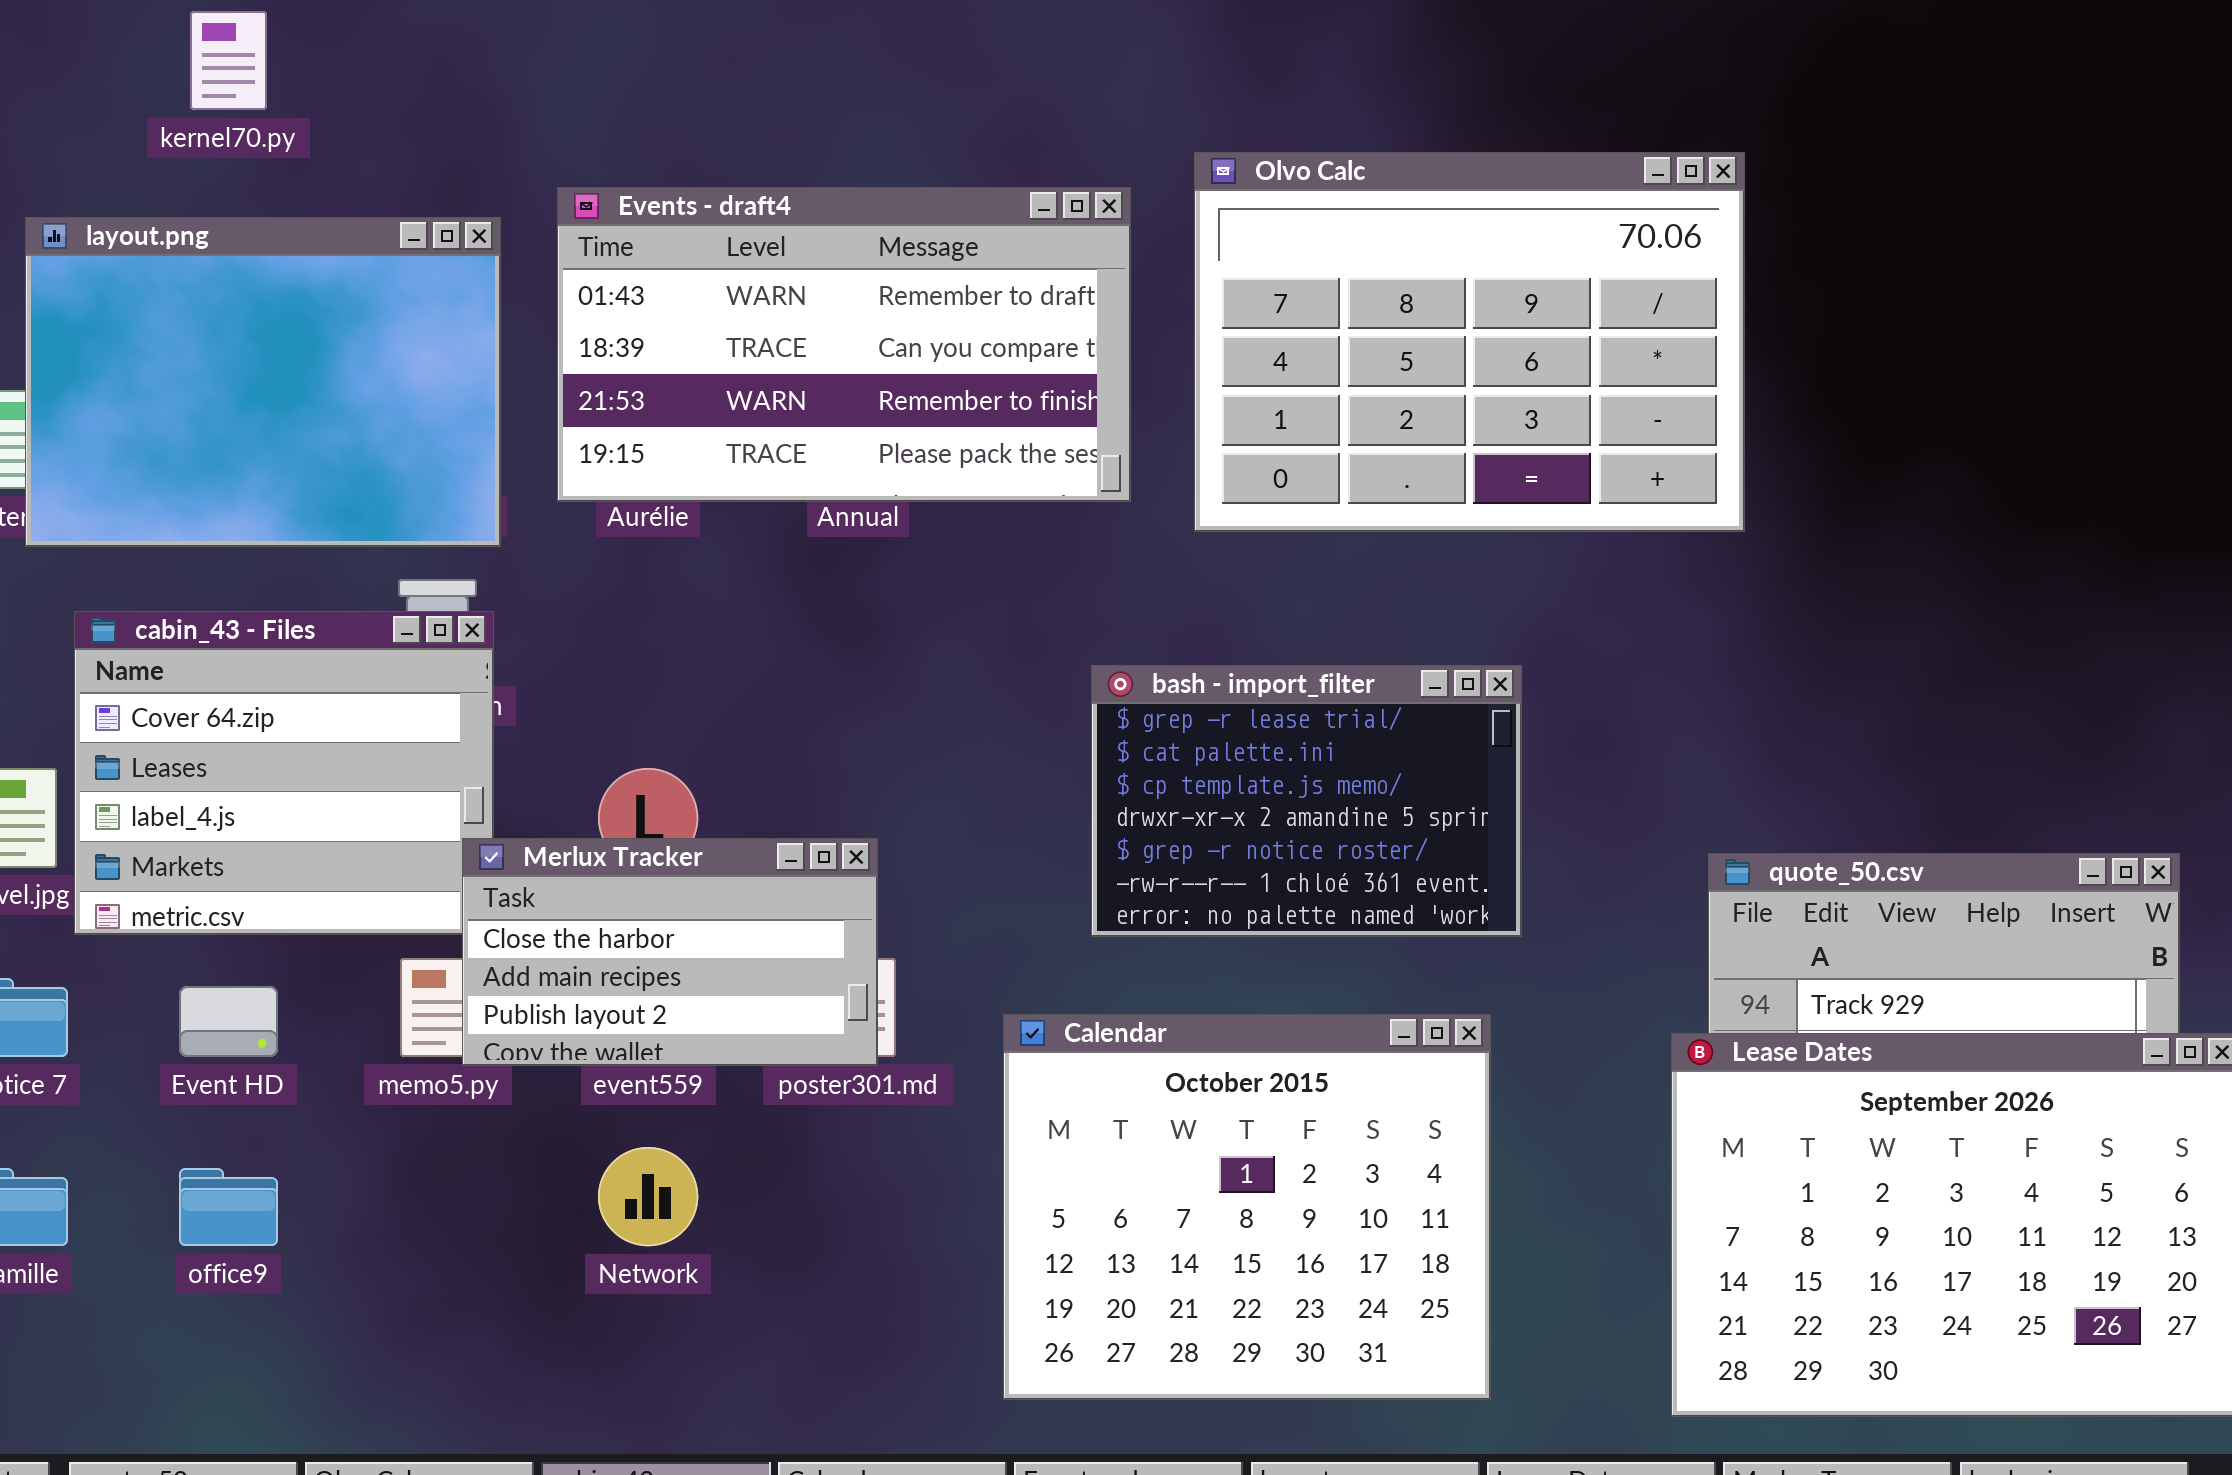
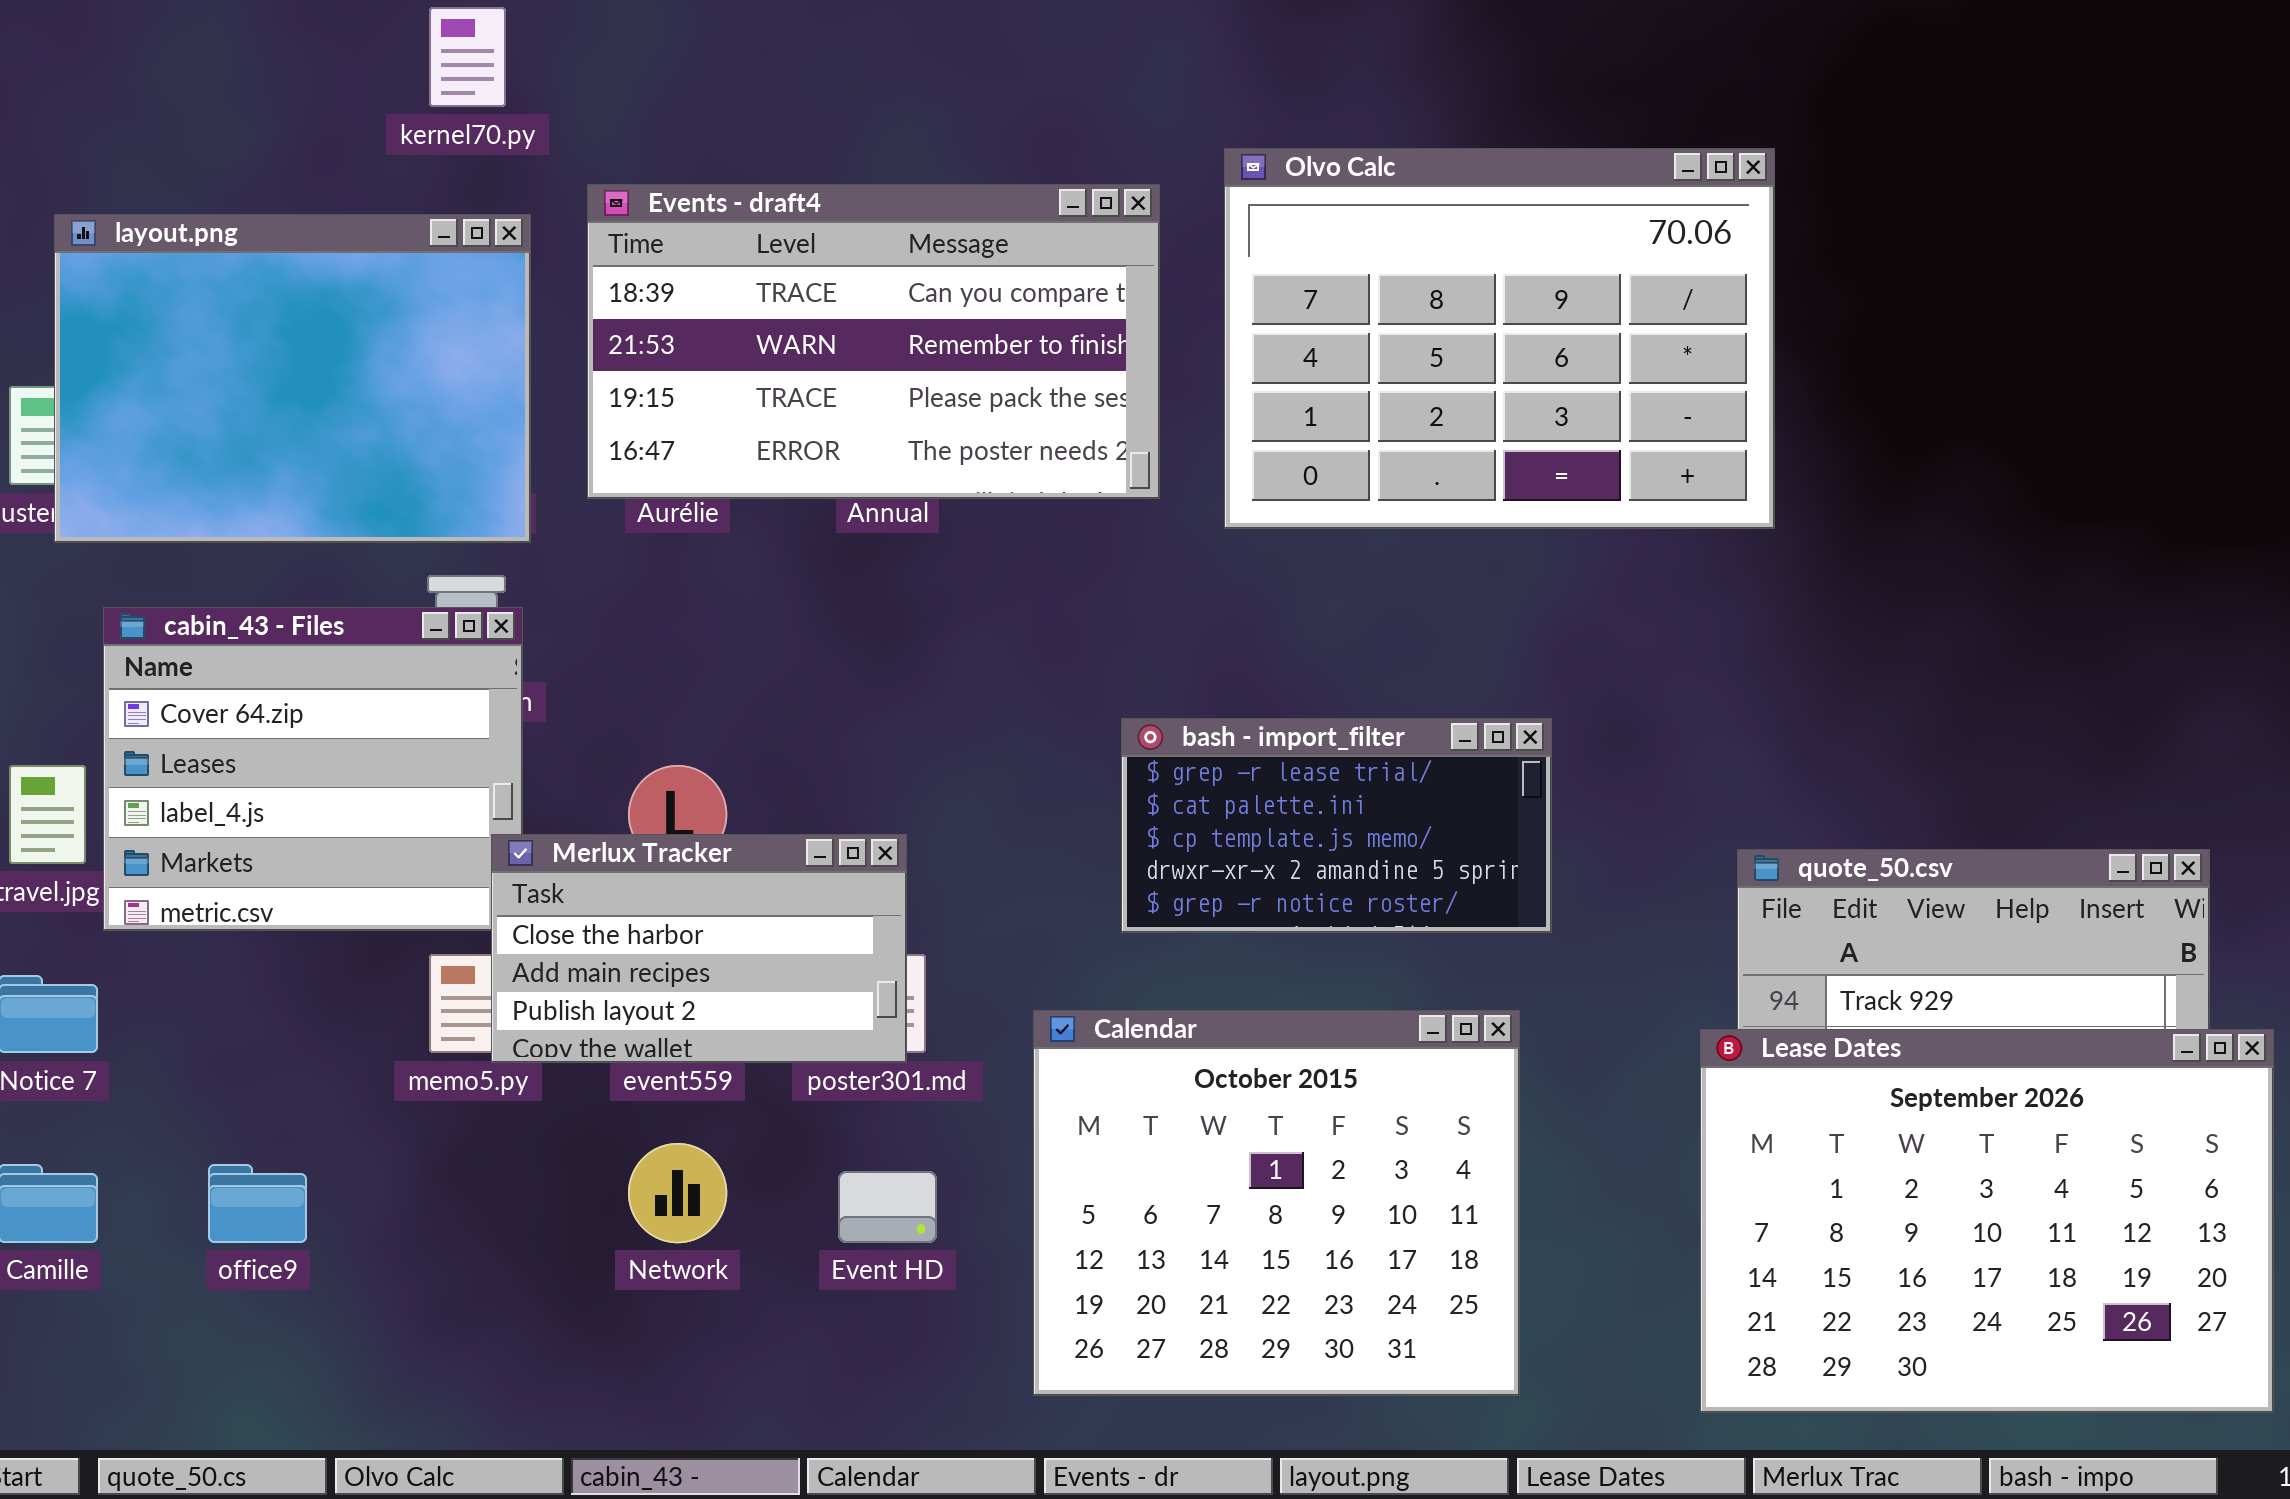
kernel70.py: [190,11,267,110] -> [429,7,506,107], moved
Events - draft4: [557,187,1131,502] -> [587,184,1160,499], scrolled down 1 row
bash - import_filter: [1091,665,1522,937] -> [1121,718,1552,933], resized
Event HD: [179,986,278,1057] -> [838,1171,937,1243], moved

